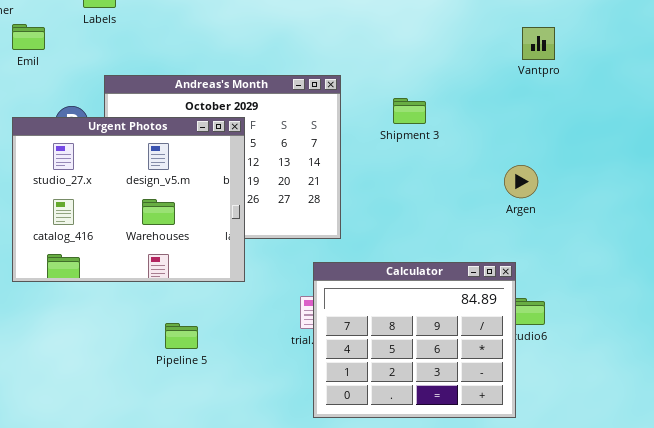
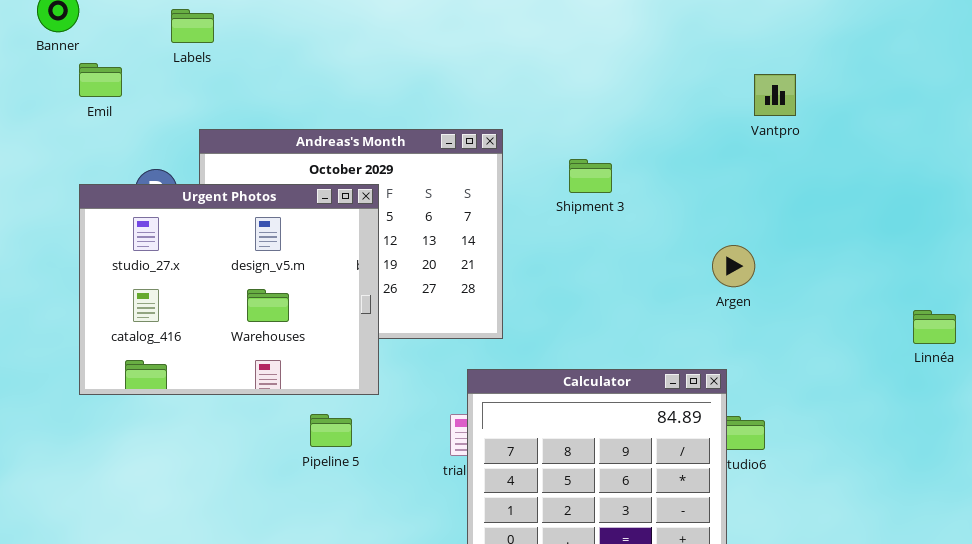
Vantpro: [522,27,555,60] -> [754,74,796,116], moved
Pipeline 5: [165,323,198,349] -> [310,414,352,447], moved

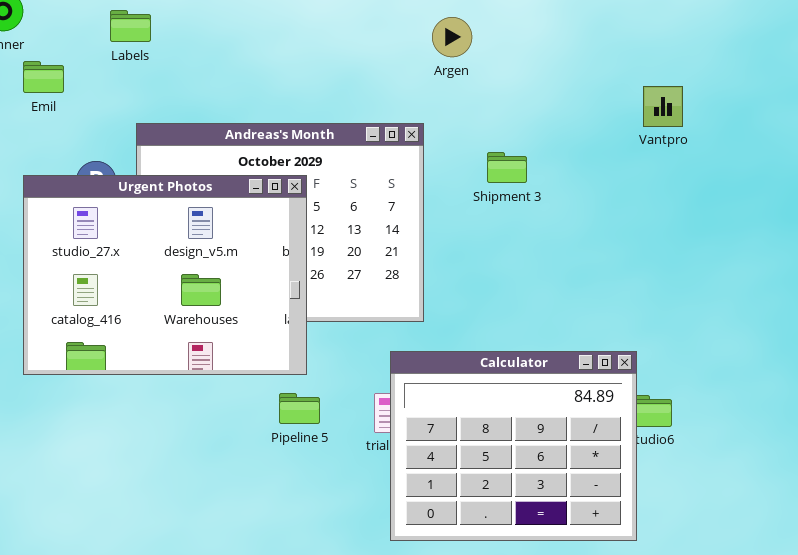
Vantpro: [754,74,796,116] -> [643,86,683,127], moved
Argen: [712,245,755,287] -> [432,17,472,57], moved
Pipeline 5: [310,414,352,447] -> [279,393,320,424], moved

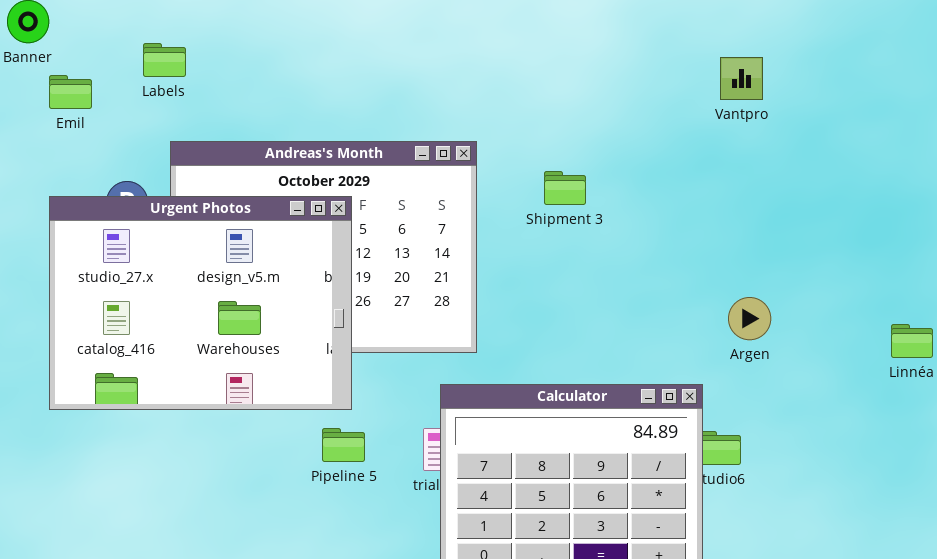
Labels: [110,10,151,42] -> [143,43,186,77], moved
Argen: [432,17,472,57] -> [728,297,771,340], moved
Vantpro: [643,86,683,127] -> [720,57,763,100], moved

